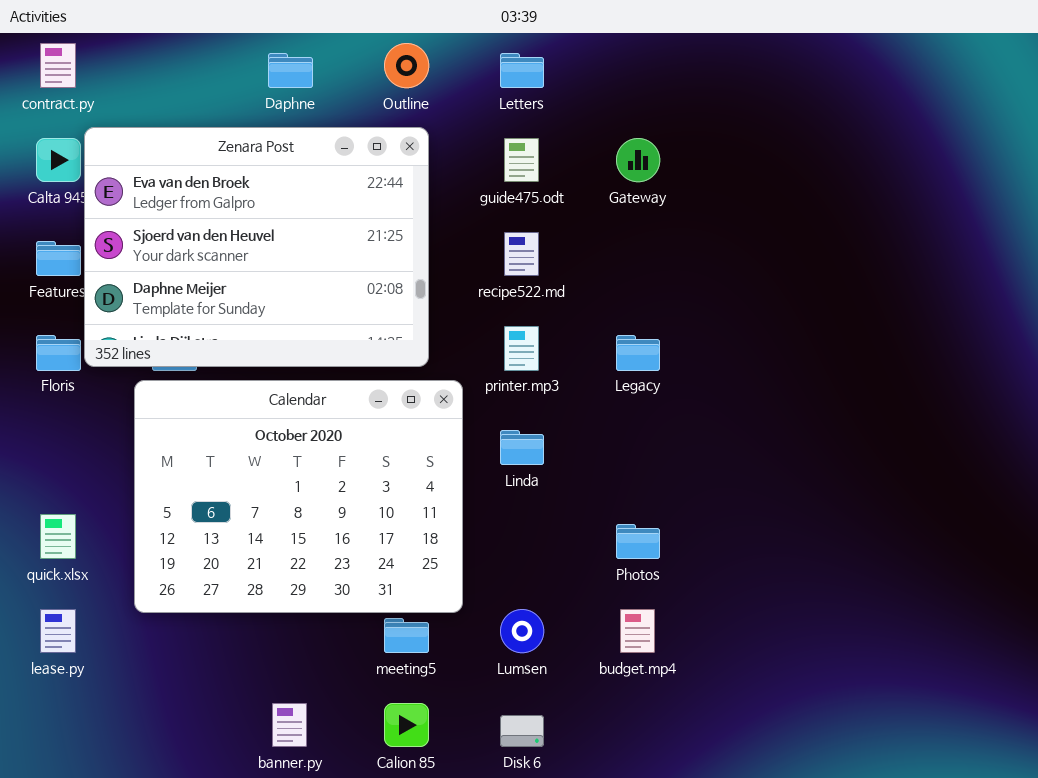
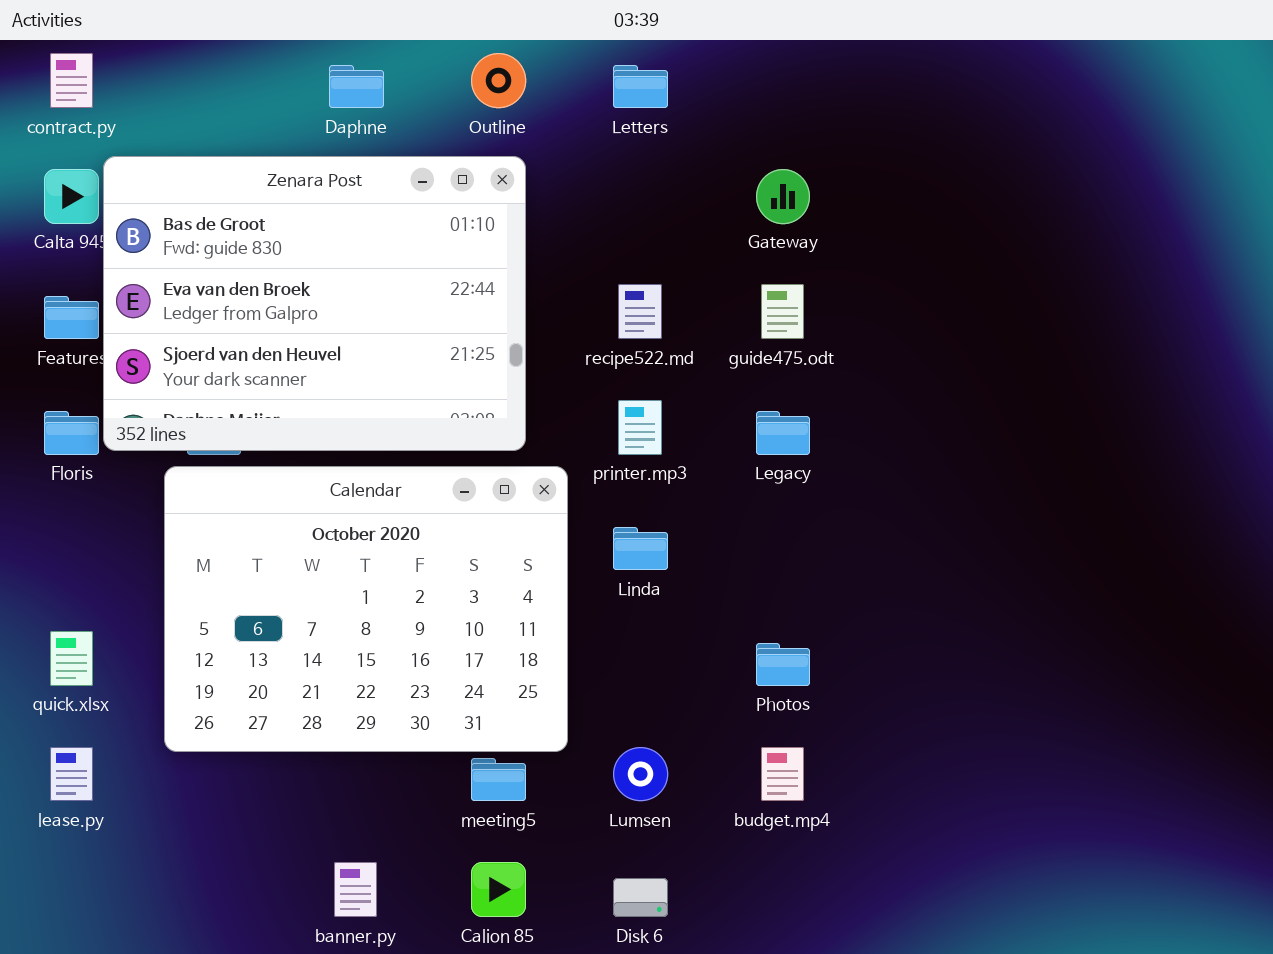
Zenara Post: [84,127,429,367] -> [103,156,526,451], scrolled up 1 row
guide475.odt: [504,138,539,182] -> [761,284,804,339], moved

